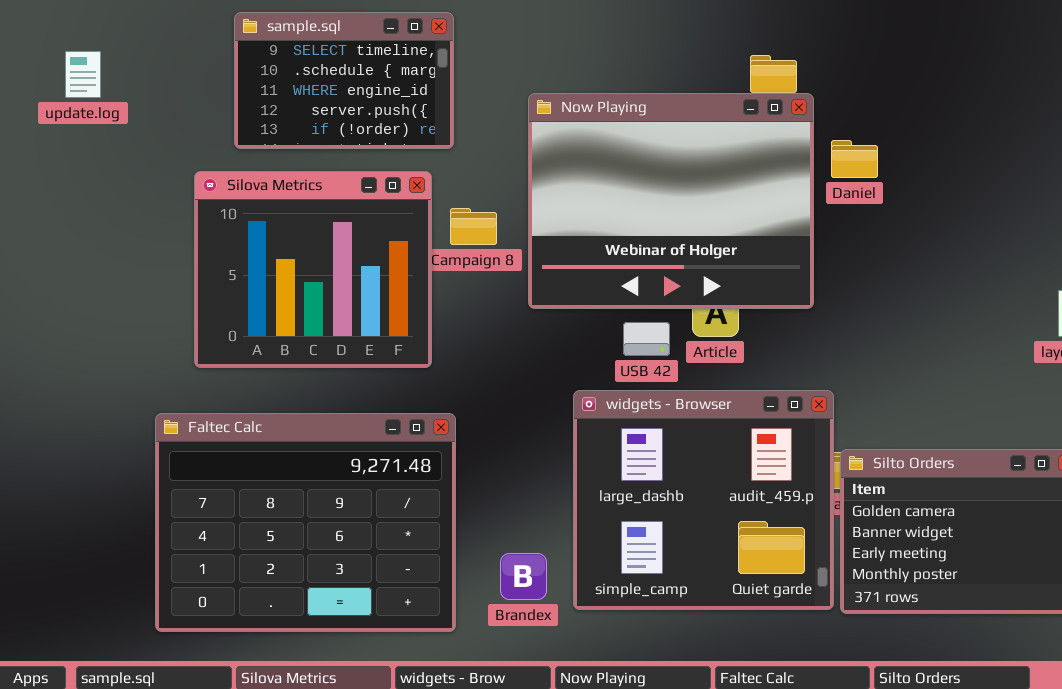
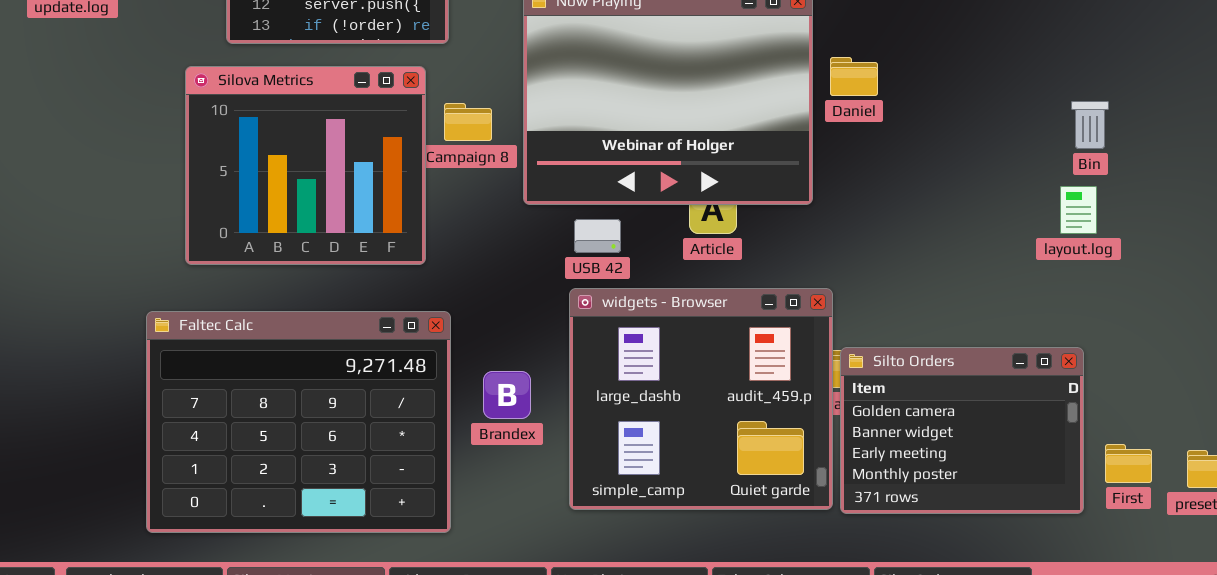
Daniel: [831,140,878,178] -> [830,57,878,96], moved
USB 42: [623,322,670,356] -> [574,219,621,253], moved
Brandex: [500,553,547,600] -> [483,371,531,419], moved

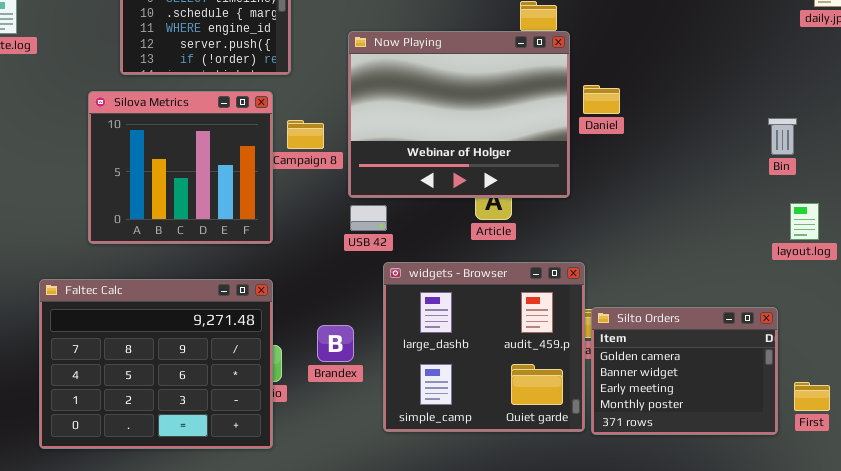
layout.log: [1060,186,1097,234] -> [790,203,819,240], moved
USB 42: [574,219,621,253] -> [350,205,387,231], moved
Faltec Calc: [146,311,451,533] -> [39,279,273,449], moved

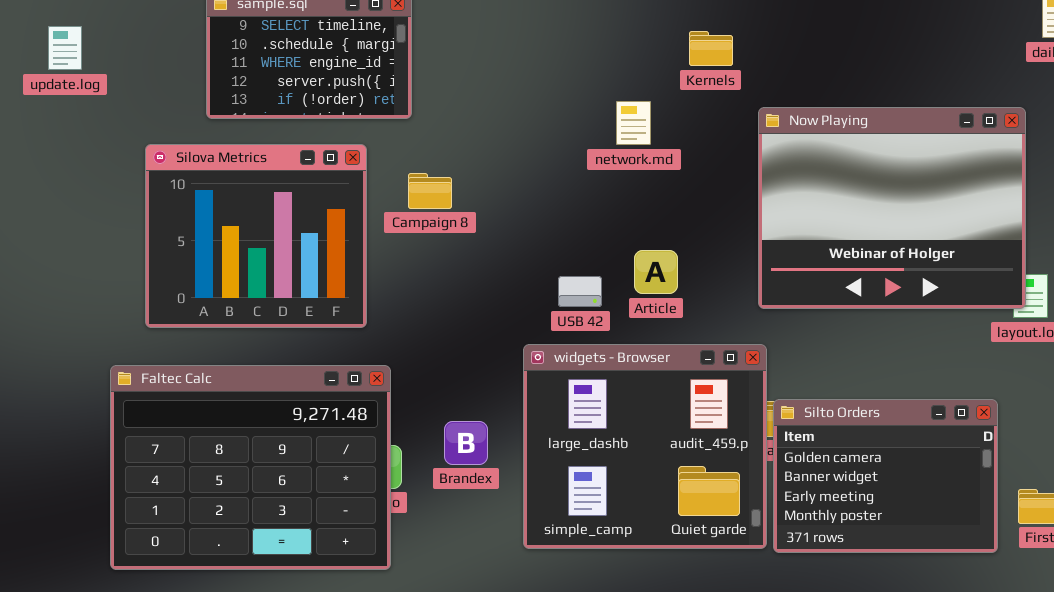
Now Playing: [348,31,570,198] -> [758,107,1026,309], moved
Silova Metrics: [88,91,273,244] -> [145,144,367,328], moved
USB 42: [350,205,387,231] -> [558,276,602,307], moved

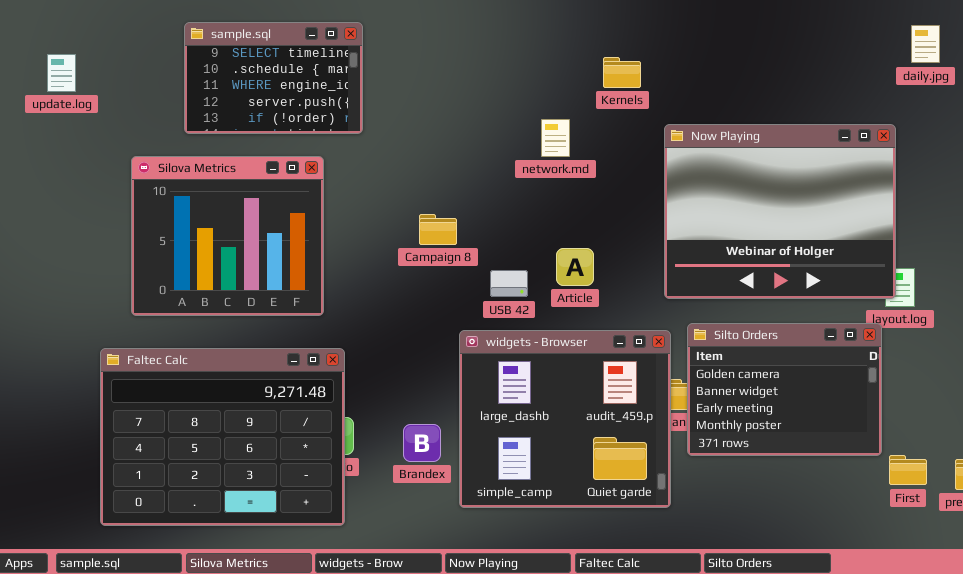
Campaign 8: [408,173,452,209] -> [419,214,457,245], moved
Silto Orders: [773,399,998,553] -> [687,323,882,456], moved
Brandex: [444,421,488,465] -> [403,424,441,462], moved

